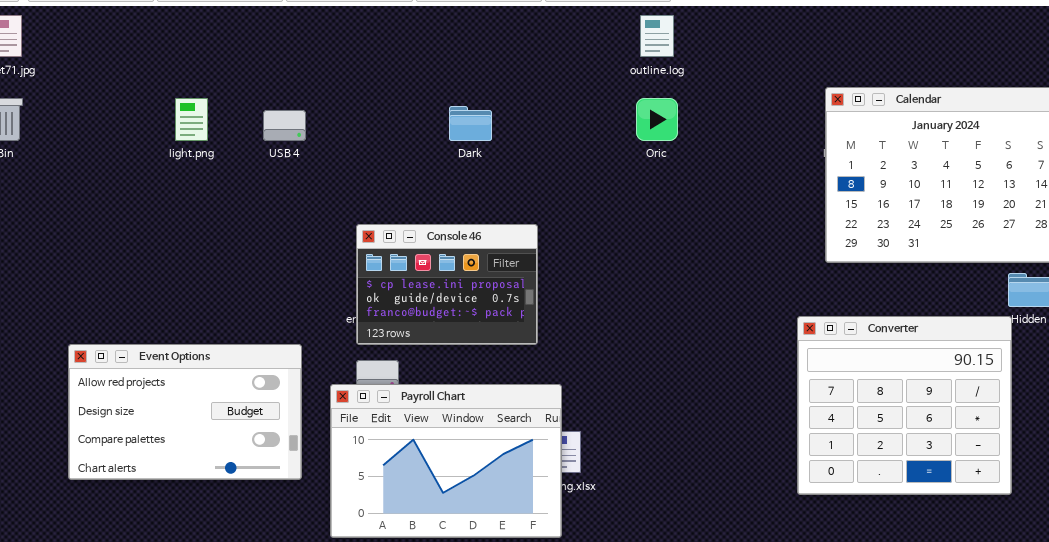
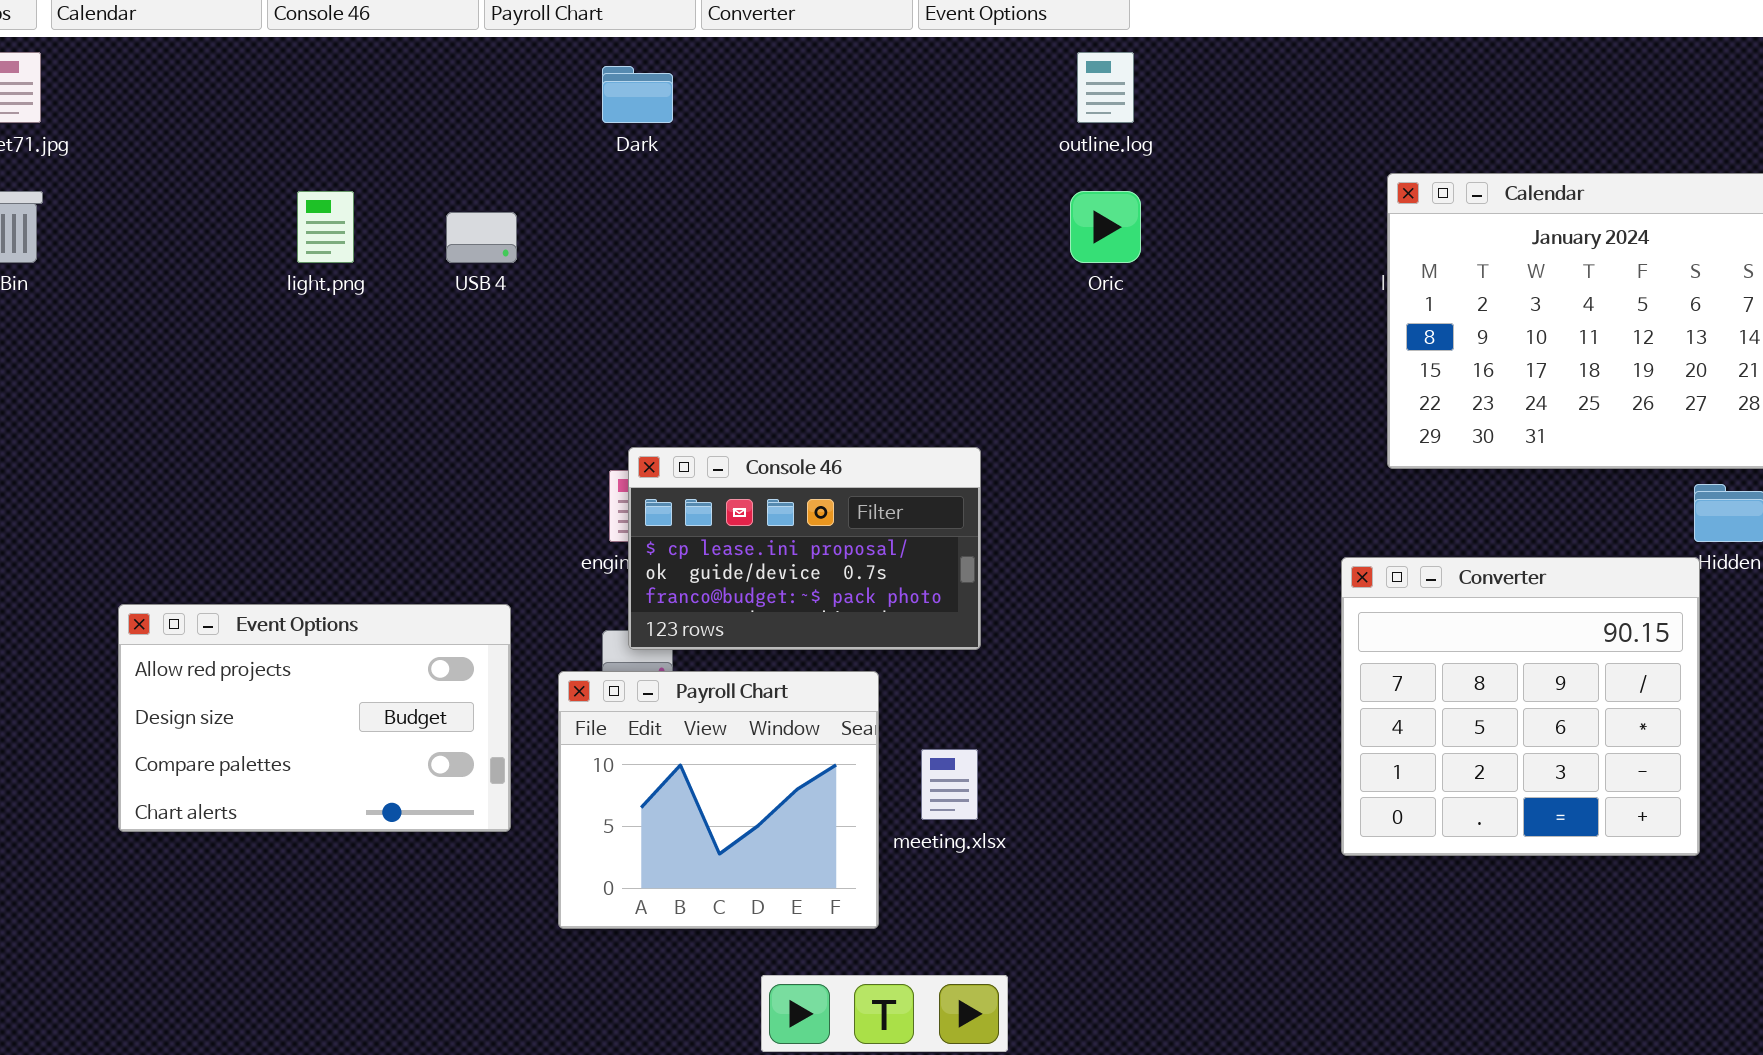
Dark: [449,106,492,141] -> [602,66,673,123], moved
Console 46: [356,224,538,345] -> [628,447,981,650], moved, resized
Payroll Chart: [330,384,562,538] -> [558,671,879,929], resized

